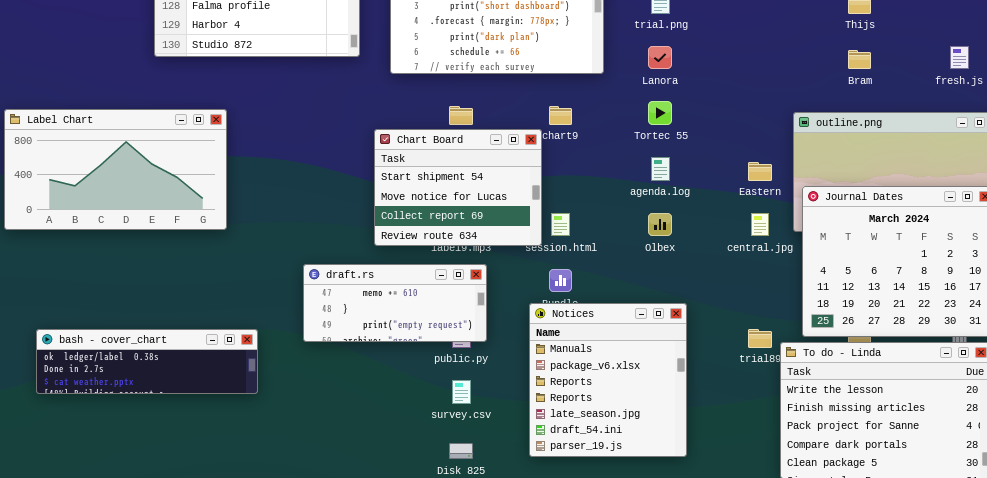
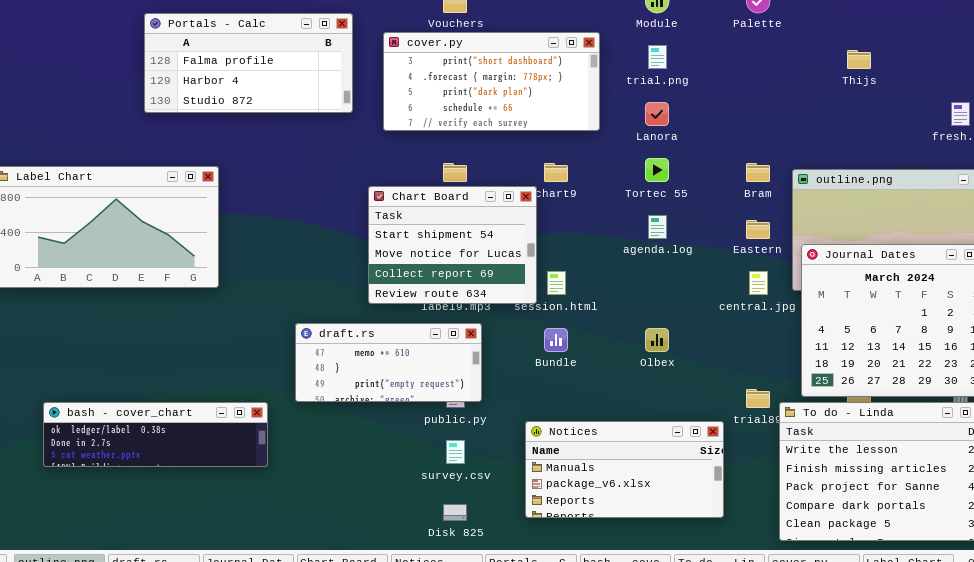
Bram: [848,50,871,69] -> [746,163,770,182], moved
Olbex: [648,213,672,236] -> [645,328,669,352], moved
Notices: [529,303,687,457] -> [525,421,724,518], resized
bash - cover_chart: [36,329,258,394] -> [43,402,268,467], moved

